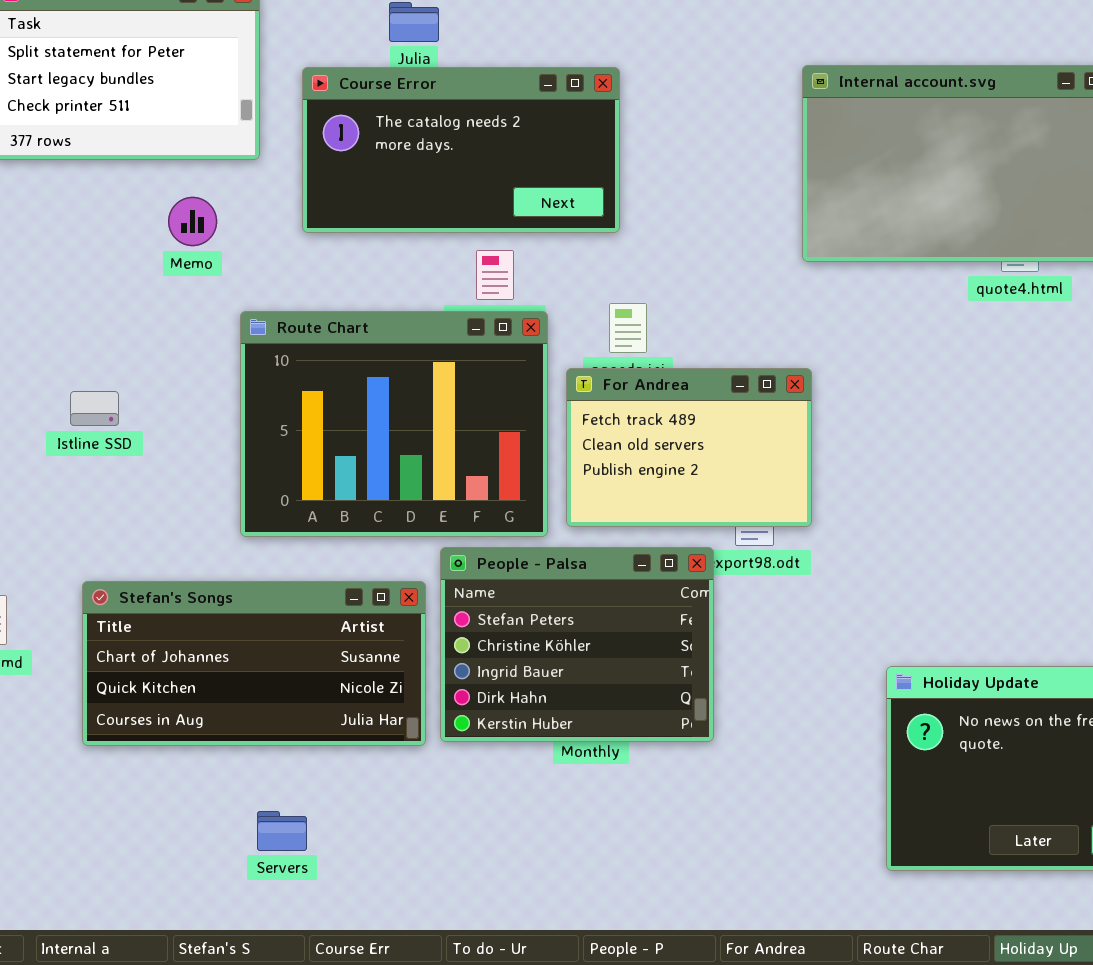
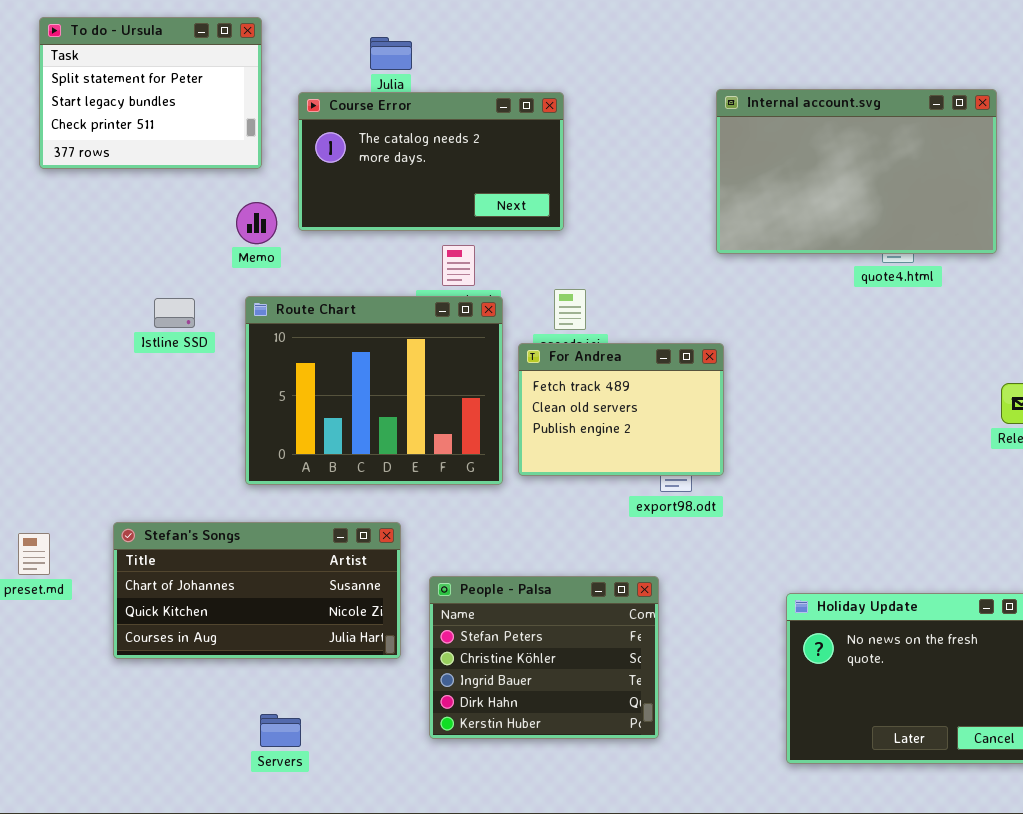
Memo: [168,197,217,246] -> [236,202,277,244], moved
Istline SSD: [70,391,119,426] -> [154,298,195,328], moved
People - Palsa: [440,547,714,742] -> [429,576,659,739], moved

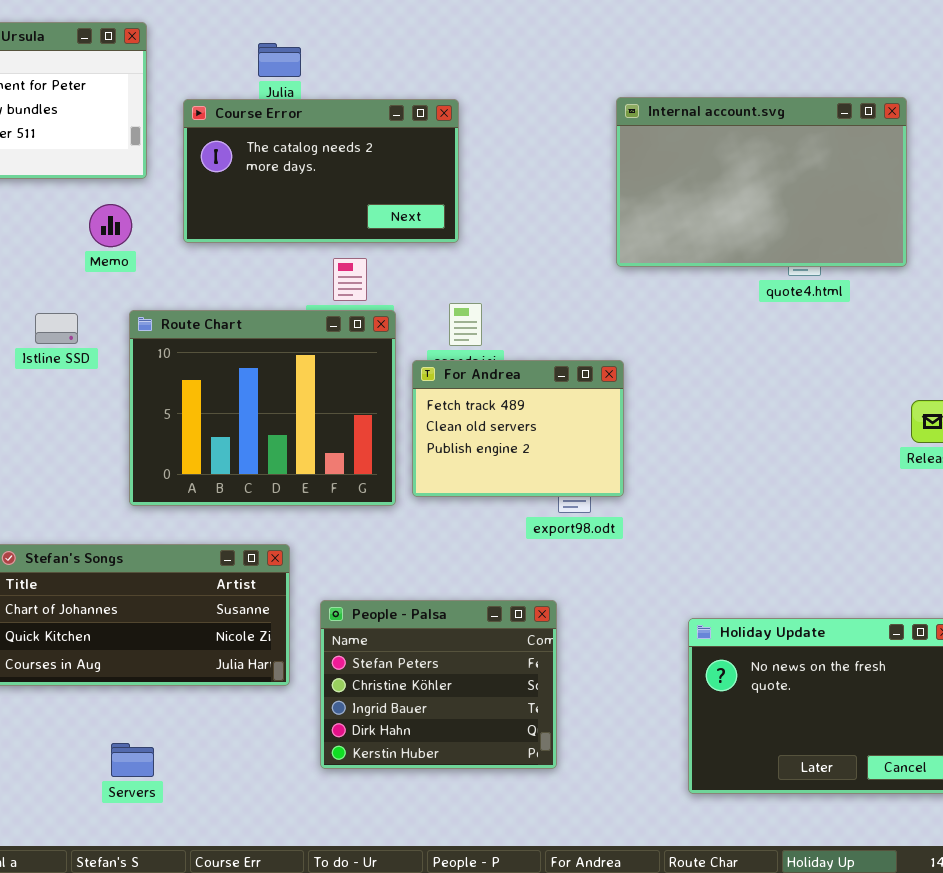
Memo: [236,202,277,244] -> [89,204,132,247], moved
Servers: [260,714,301,747] -> [111,743,154,777], moved

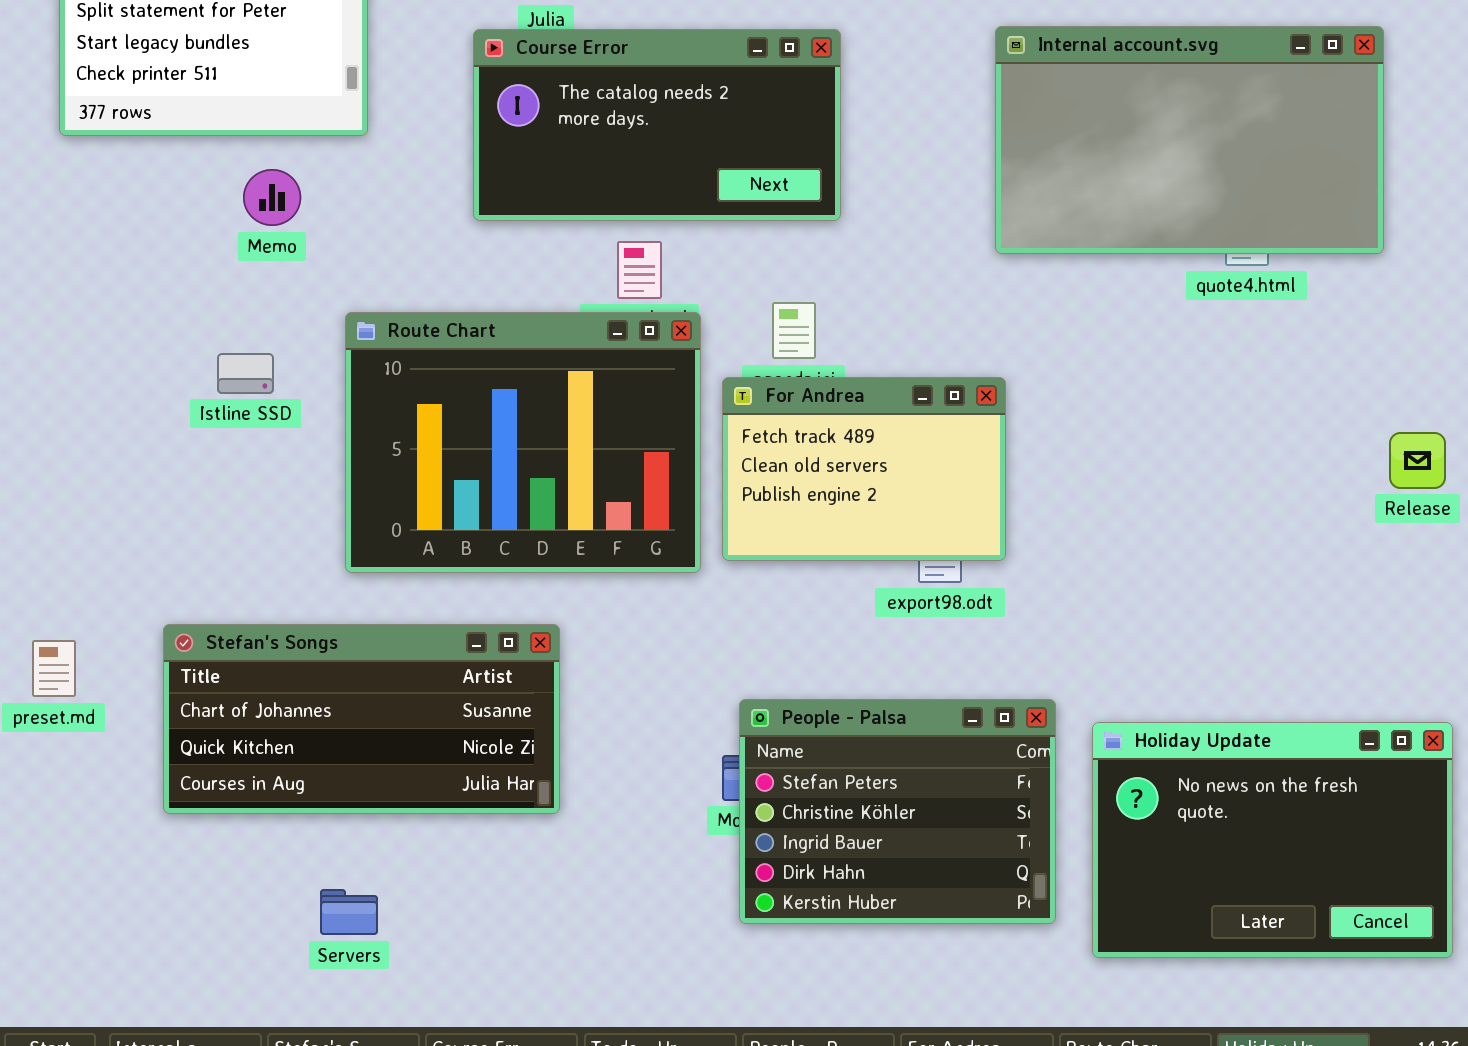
Course Error: [183,99,459,243] -> [473,29,841,221], moved
Memo: [89,204,132,247] -> [243,169,301,226], moved
Istline SSD: [35,313,78,344] -> [217,353,274,394], moved
People - Palsa: [320,600,557,769] -> [739,699,1056,924], moved

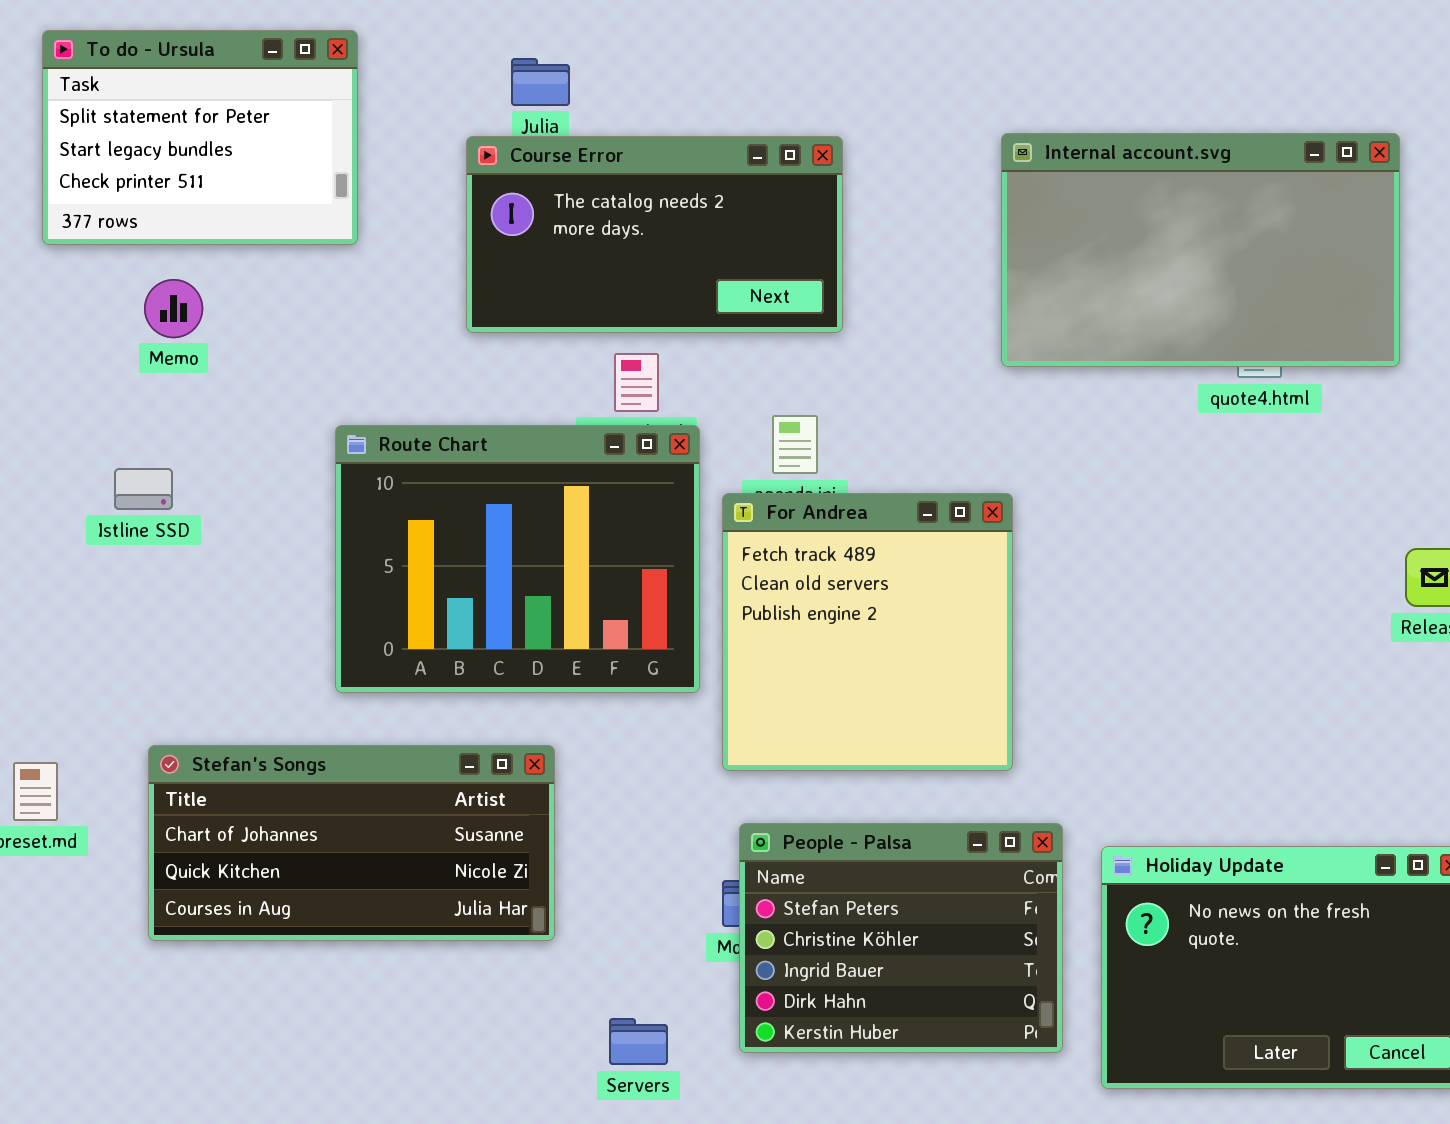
Memo: [243,169,301,226] -> [144,279,203,338], moved
Istline SSD: [217,353,274,394] -> [114,468,173,510], moved
For Andrea: [722,377,1006,561] -> [722,493,1013,771], resized
Servers: [320,889,378,935] -> [609,1018,668,1065], moved

